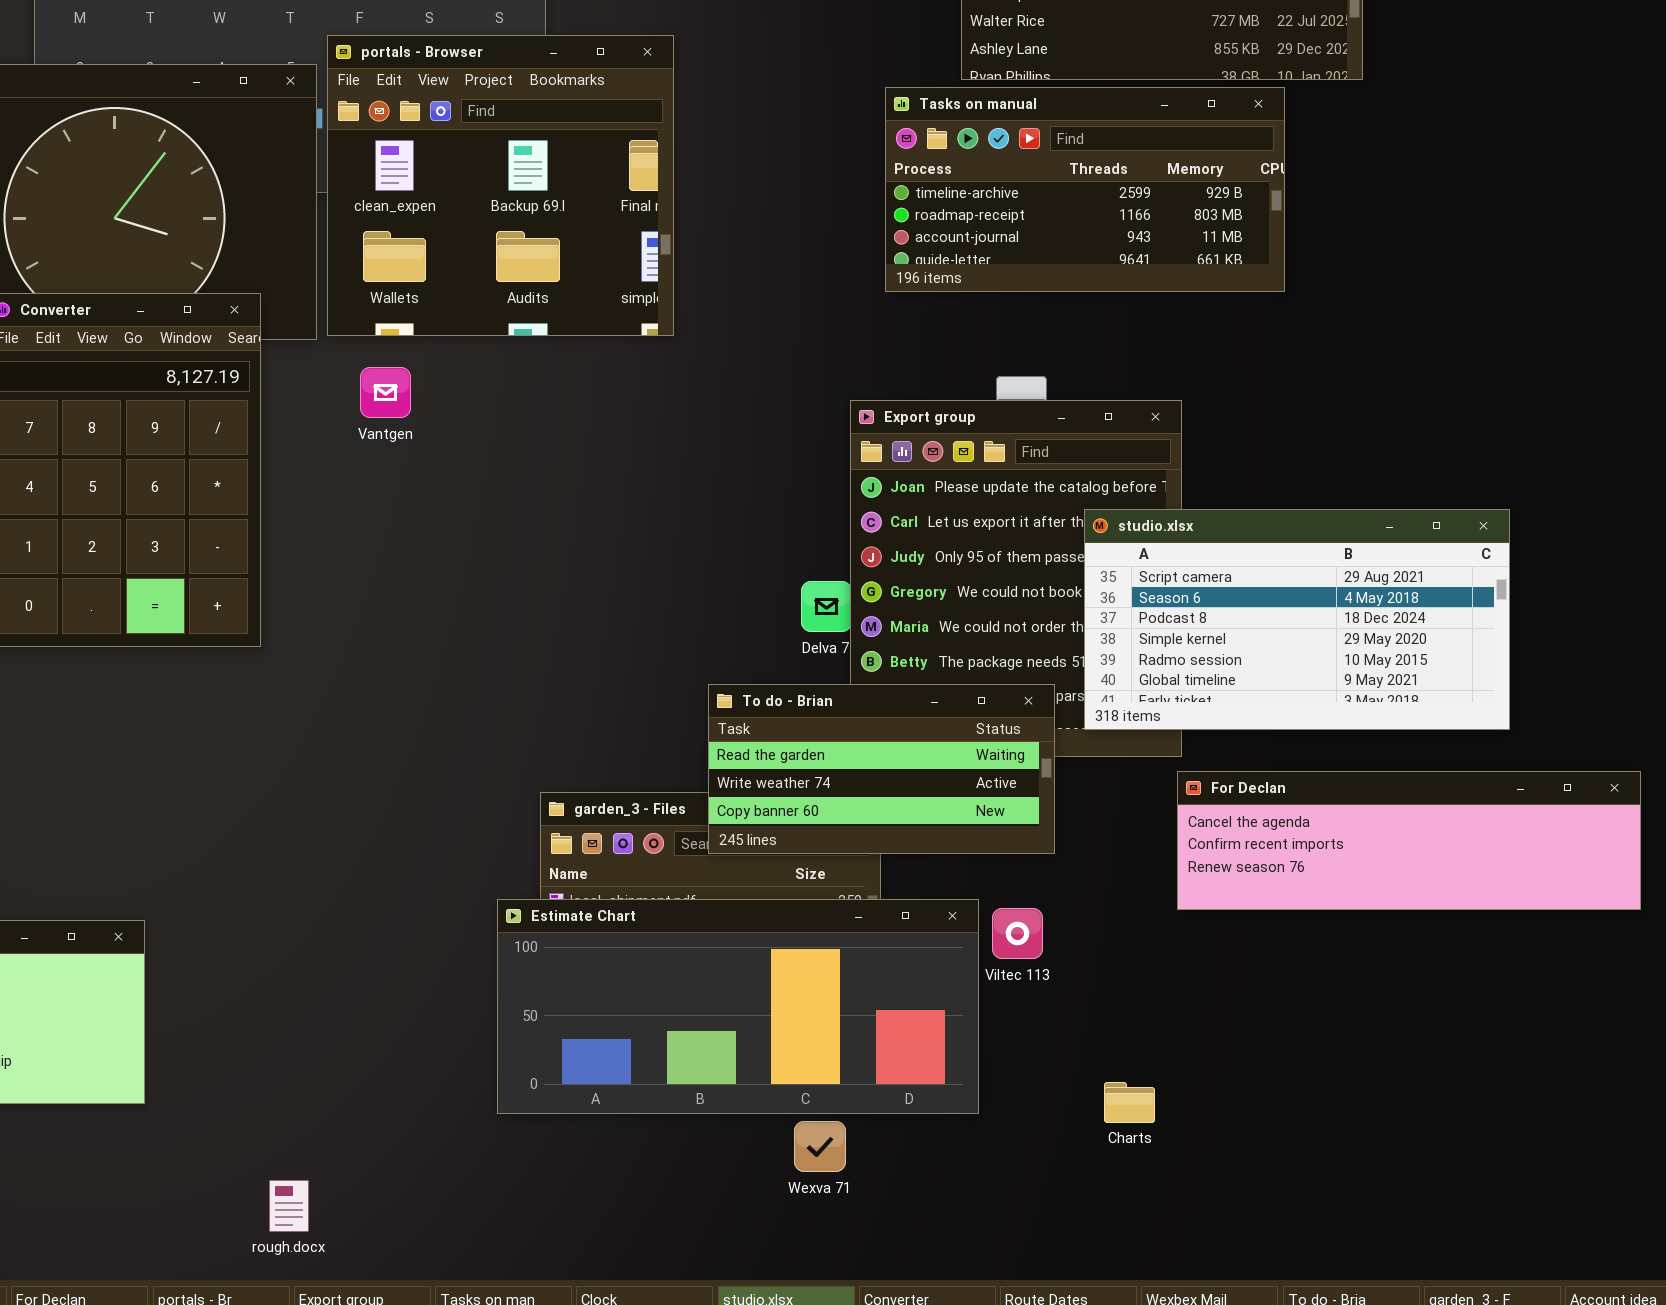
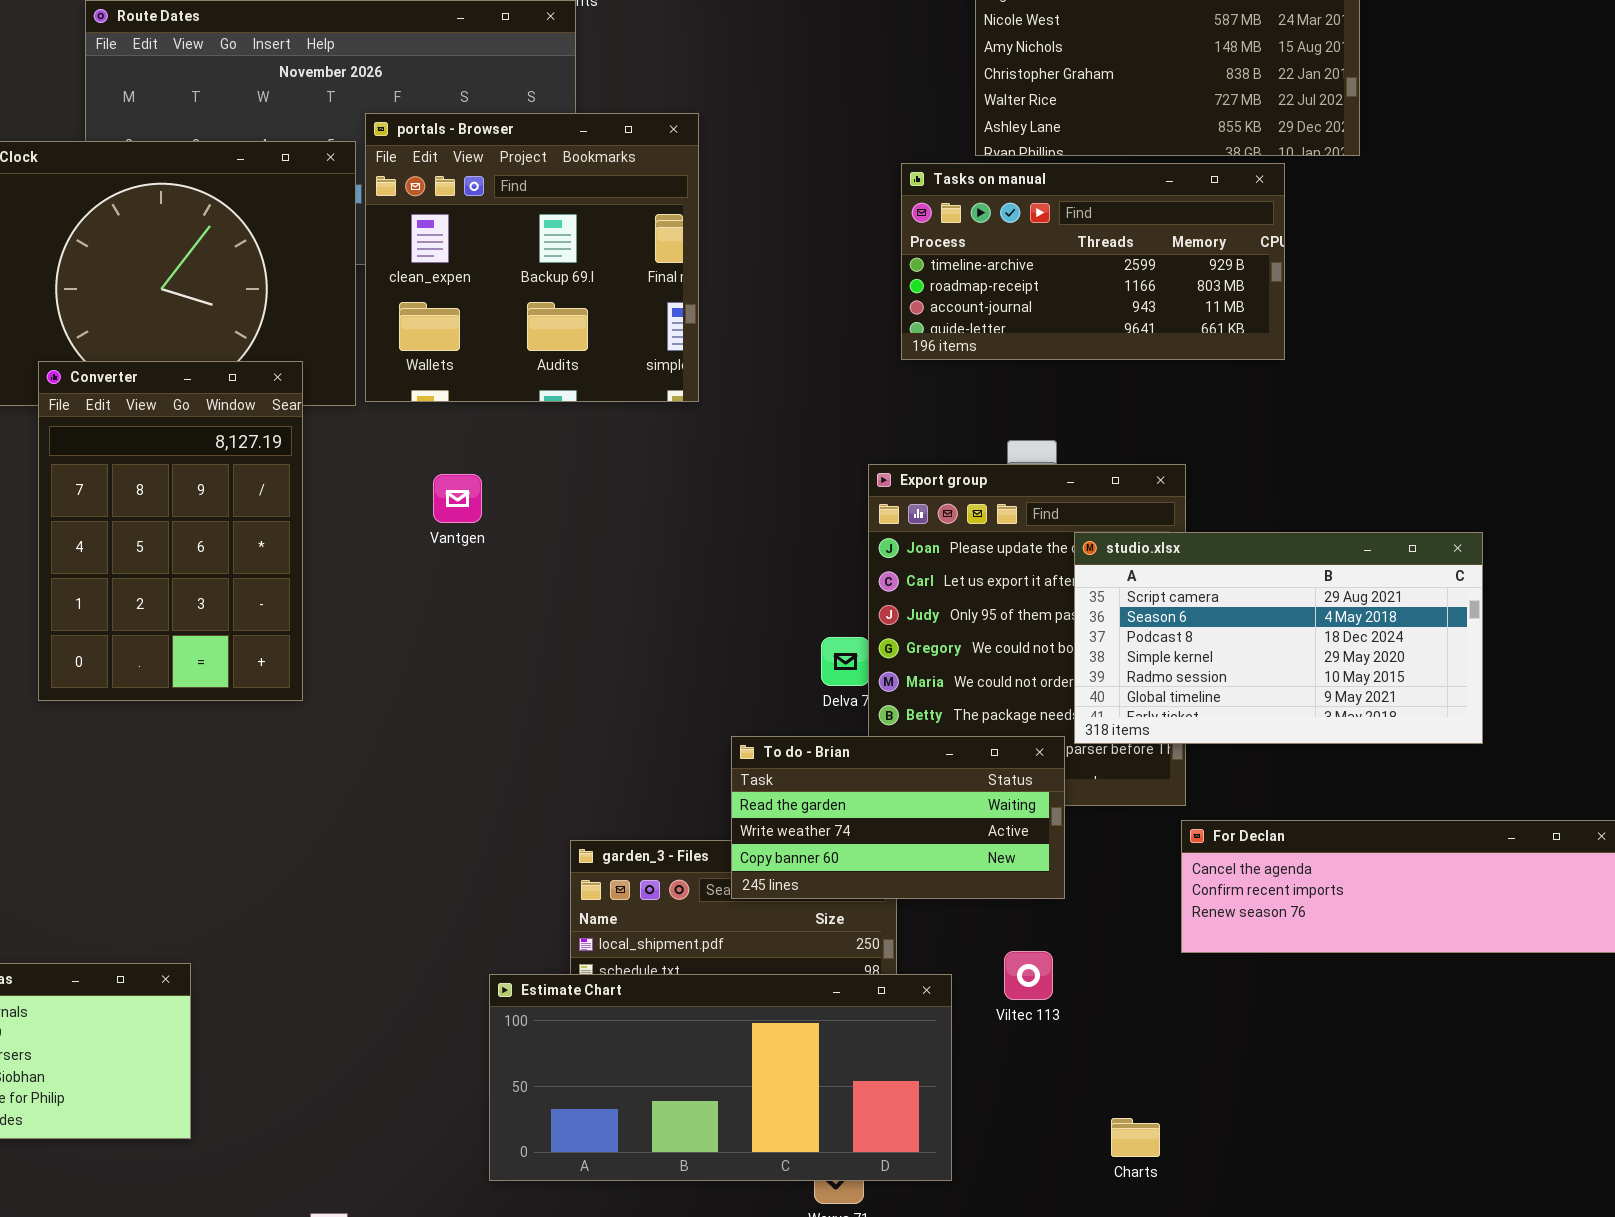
Vantgen: [360,367,411,418] -> [433,474,482,523], moved
studio.xlsx: [1084,509,1510,730] -> [1074,532,1483,744], moved
Estimate Chart: [497,899,979,1114] -> [489,974,952,1181], moved

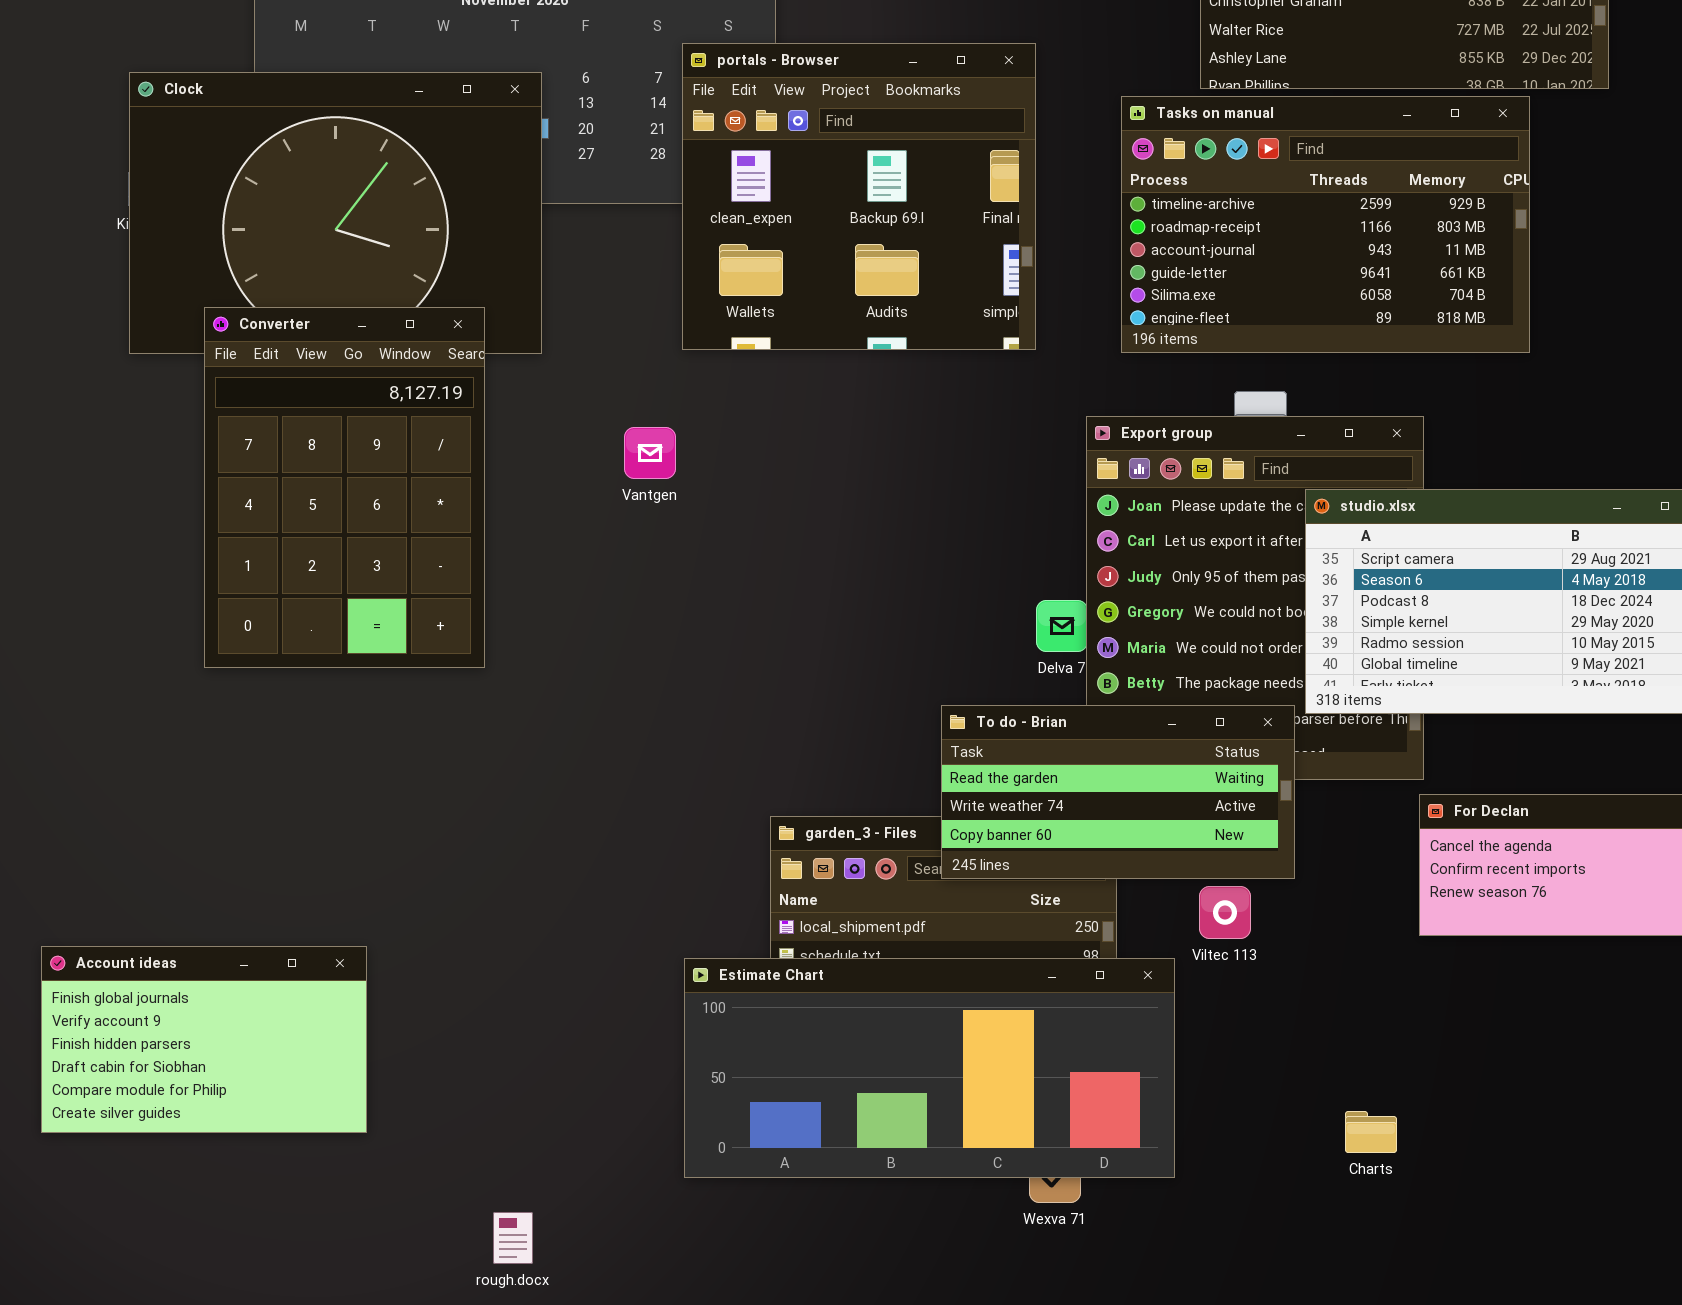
portals - Browser: [365,113,699,402] -> [682,43,1036,350], moved
Tasks on manual: [901,163,1285,360] -> [1121,96,1530,353], resized
Viltec 113: [1004,951,1053,1000] -> [1199,886,1251,939], moved

